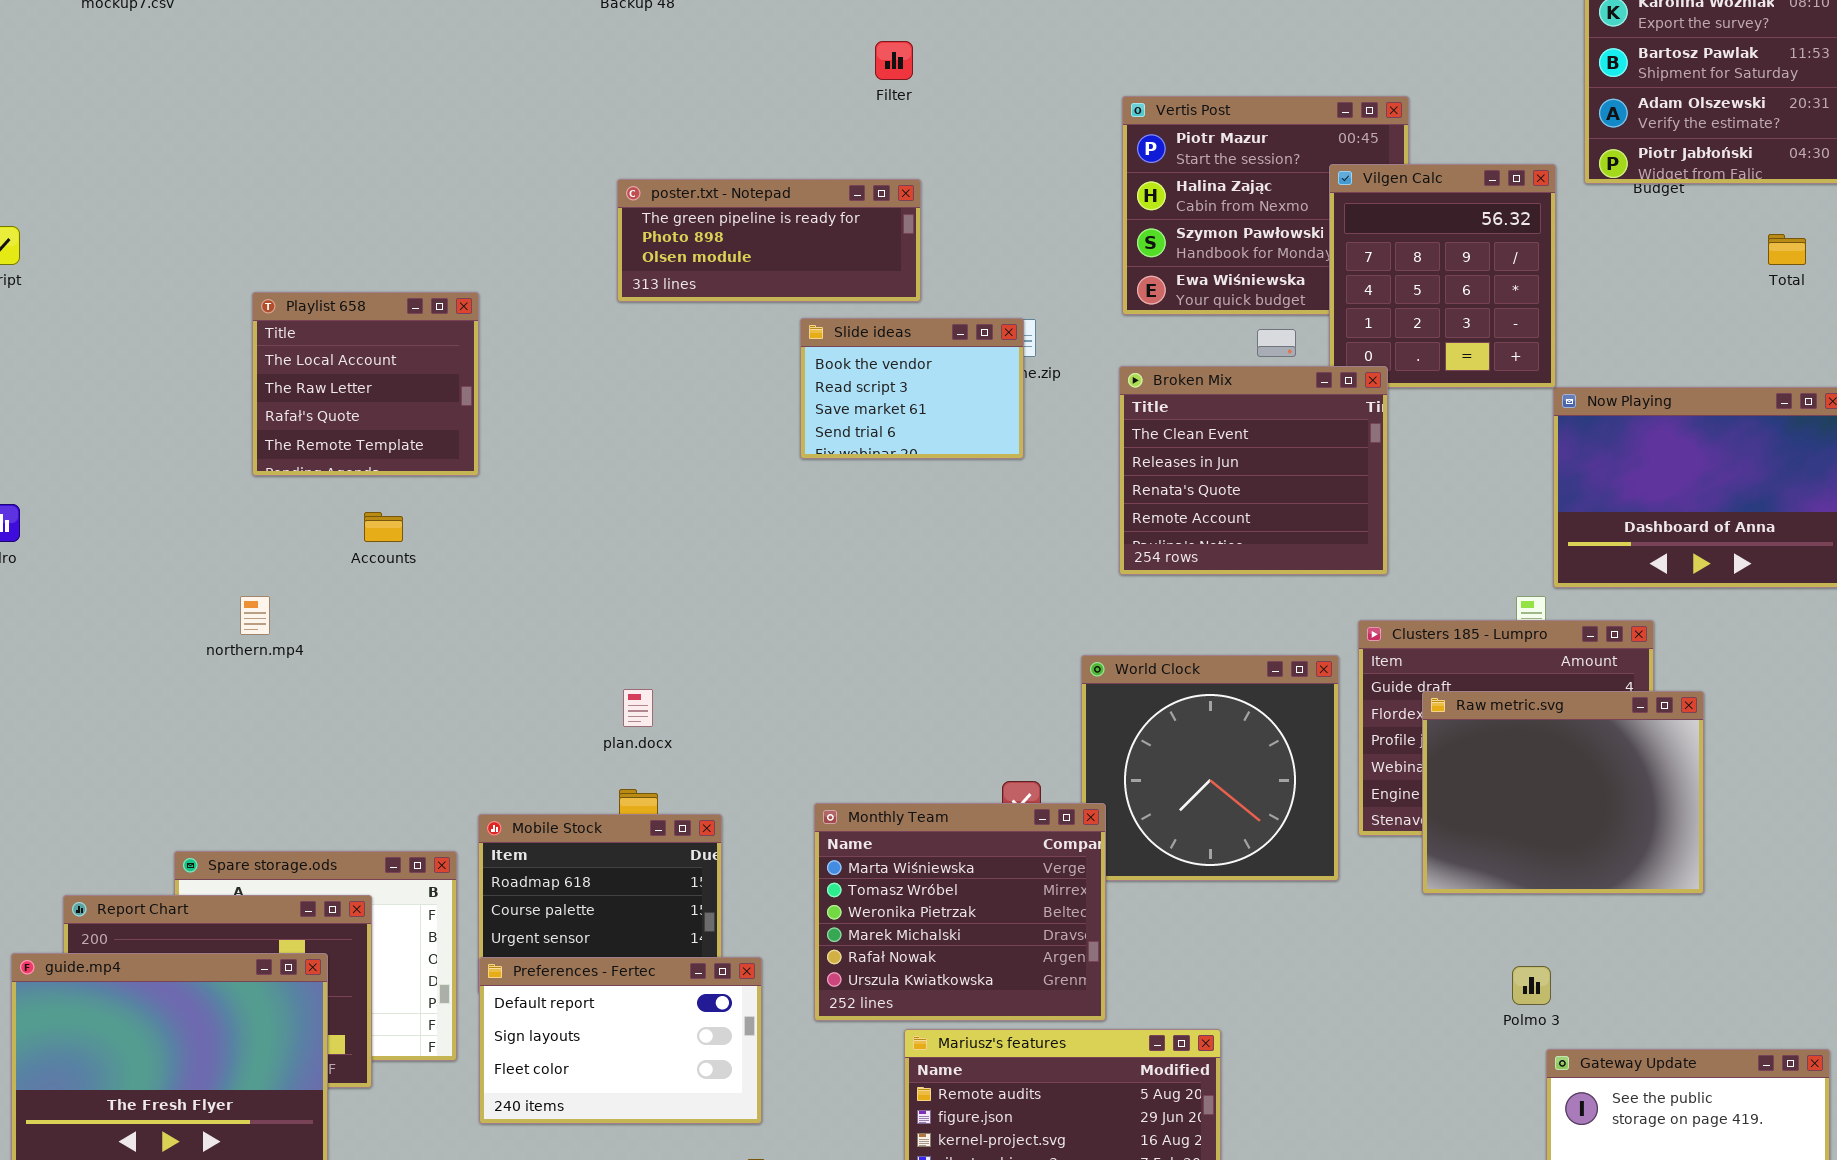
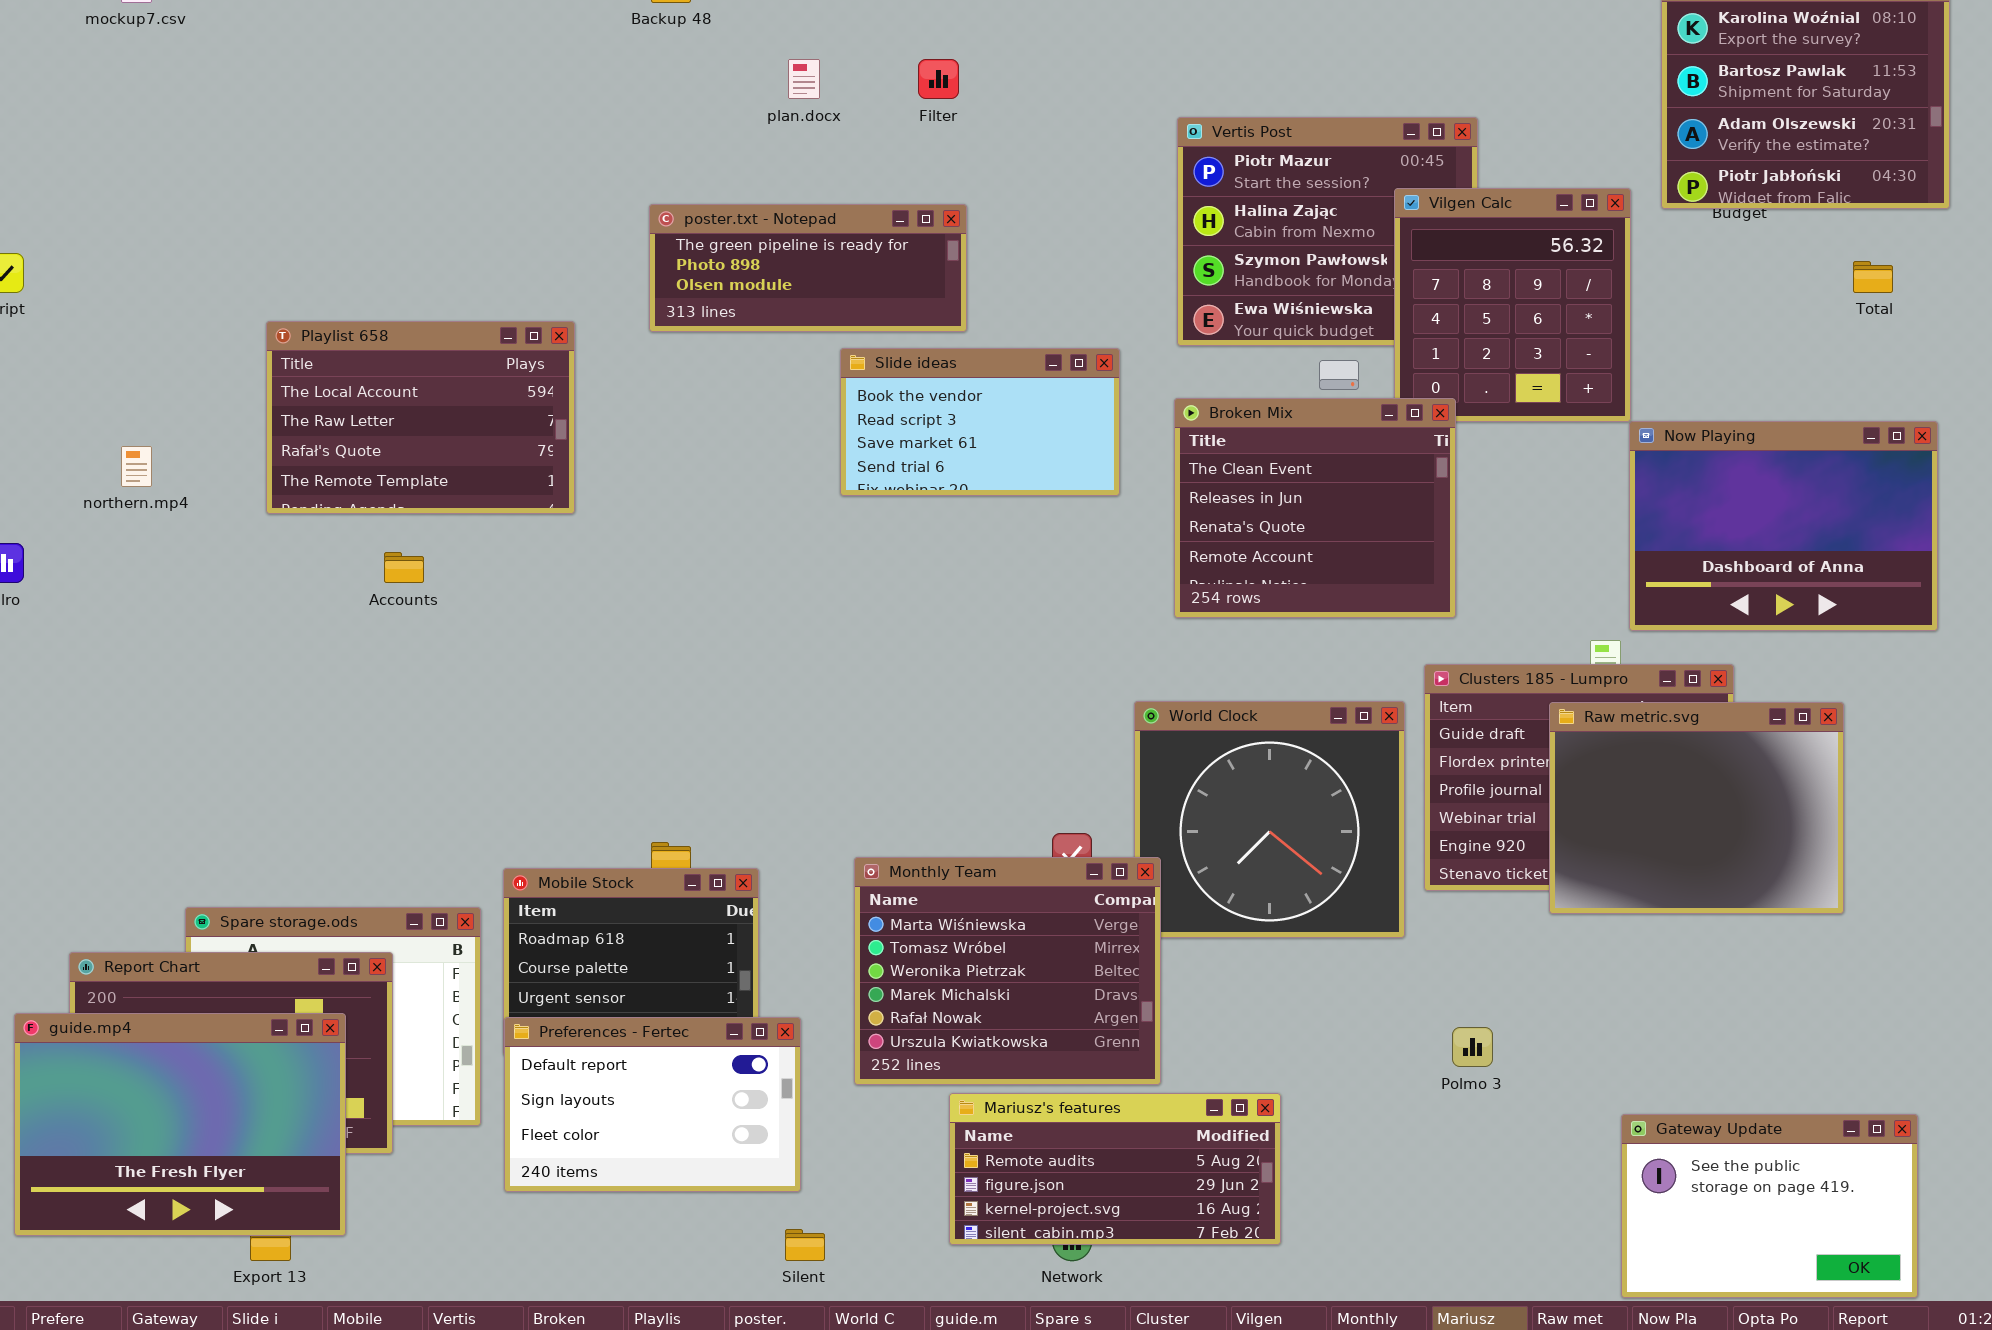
Playlist 658: [252,292,479,476] -> [266,321,575,514], resized
Slide ideas: [800,318,1024,459] -> [840,348,1120,496], resized
northern.mp4: [240,596,270,635] -> [121,446,152,487], moved
plan.docx: [623,689,653,727] -> [788,59,820,99], moved
Raw metric.svg: [1422,691,1704,894] -> [1549,702,1844,914], moved
Polmo 3: [1512,966,1551,1005] -> [1452,1027,1493,1067], moved

